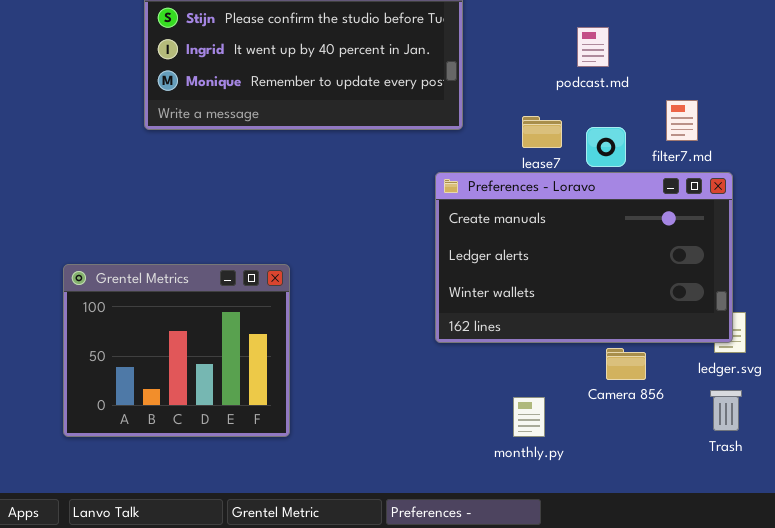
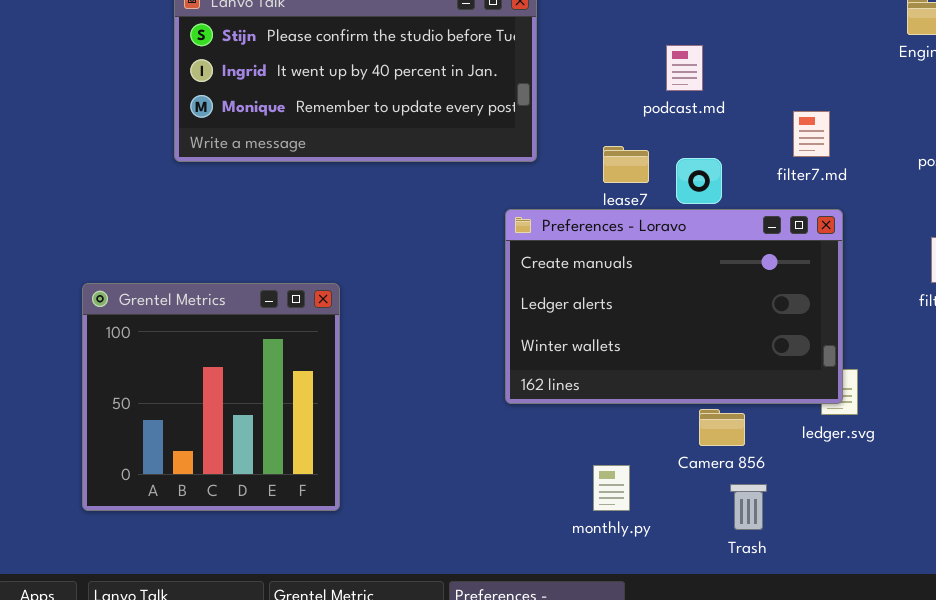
filter7.md: [666,100,698,141] -> [793,111,830,157], moved
Grentel Metrics: [63,264,290,437] -> [82,283,340,511], resized
Trash: [710,390,742,431] -> [730,484,767,530], moved

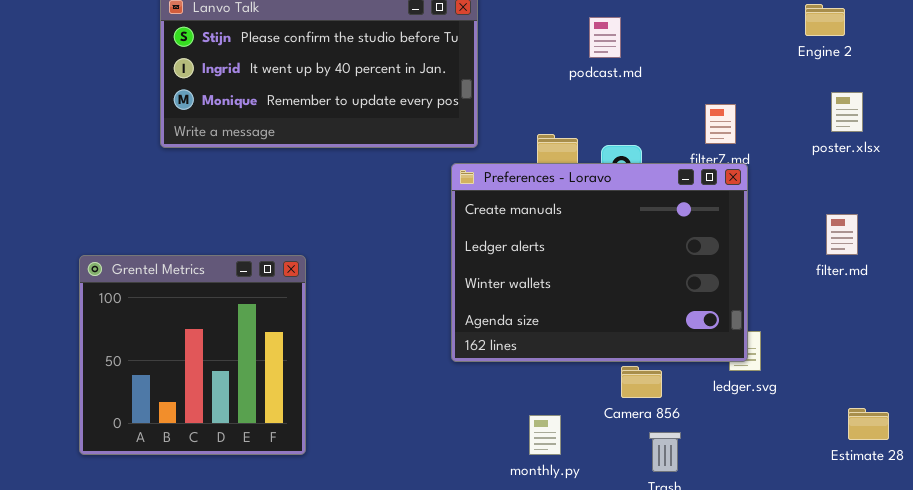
podcast.md: [666,45,703,91] -> [589,17,621,58], moved
Preferences - Loravo: [505,209,843,404] -> [451,163,748,362], resized

